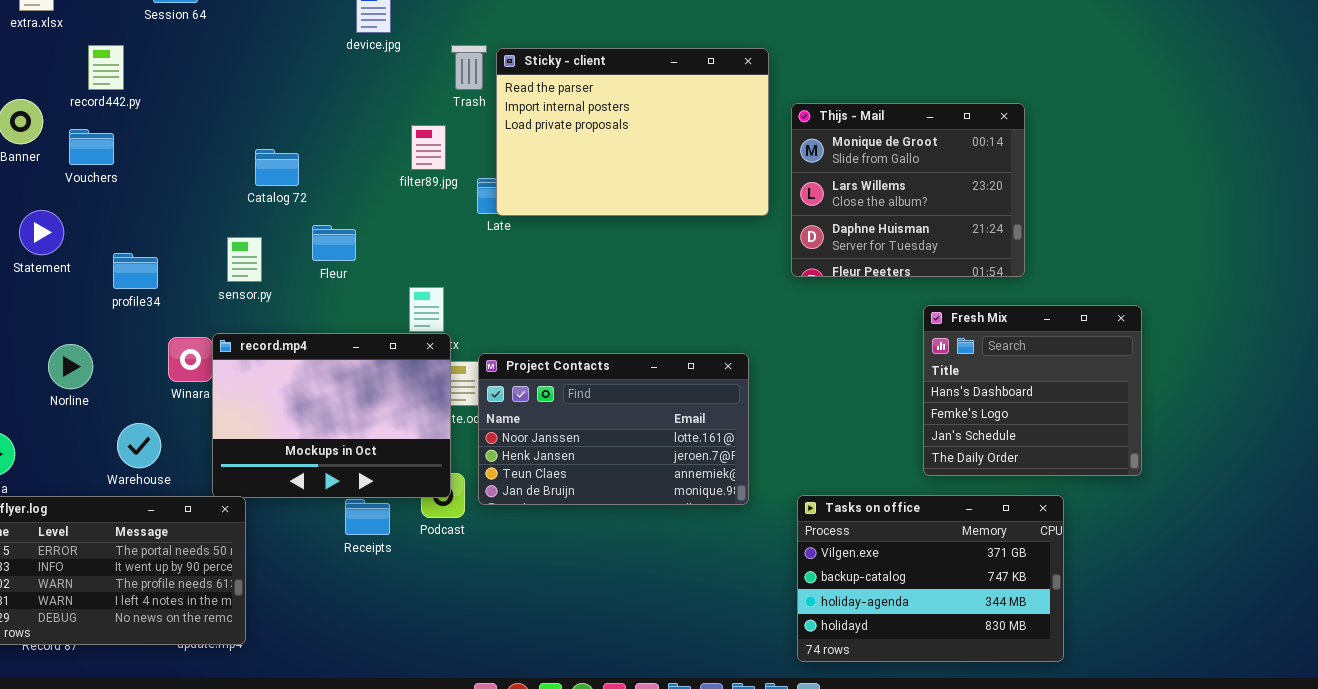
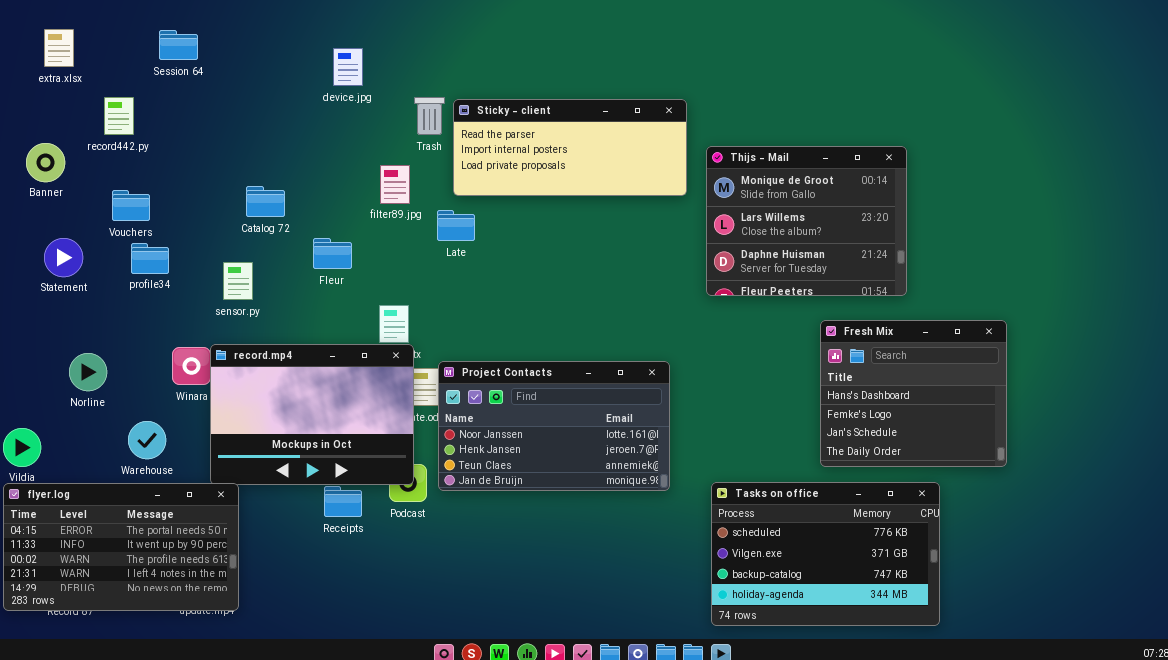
Sticky - client: [496,48,769,216] -> [453,99,687,196], resized
Vouchers: [69,129,114,165] -> [112,190,150,221], moved
Fleur: [312,225,356,261] -> [313,238,352,269], moved
profile34: [113,253,158,289] -> [131,243,169,274], moved
Tasks on office: [797,495,1064,662] -> [711,482,940,626], scrolled up 1 row

